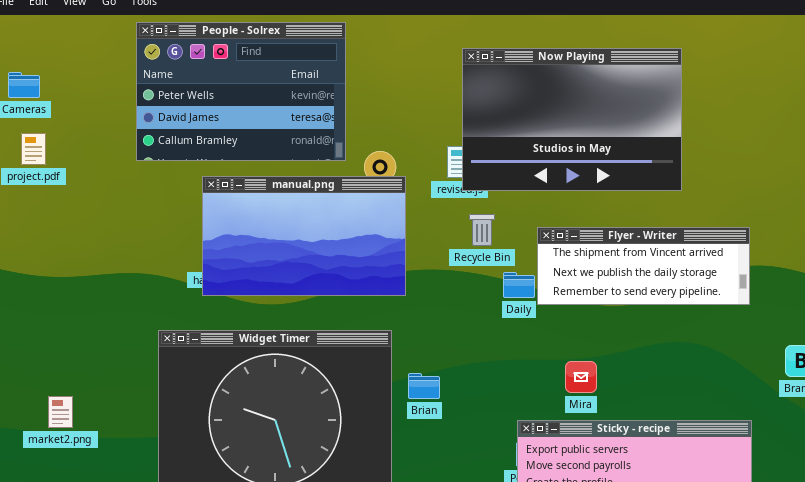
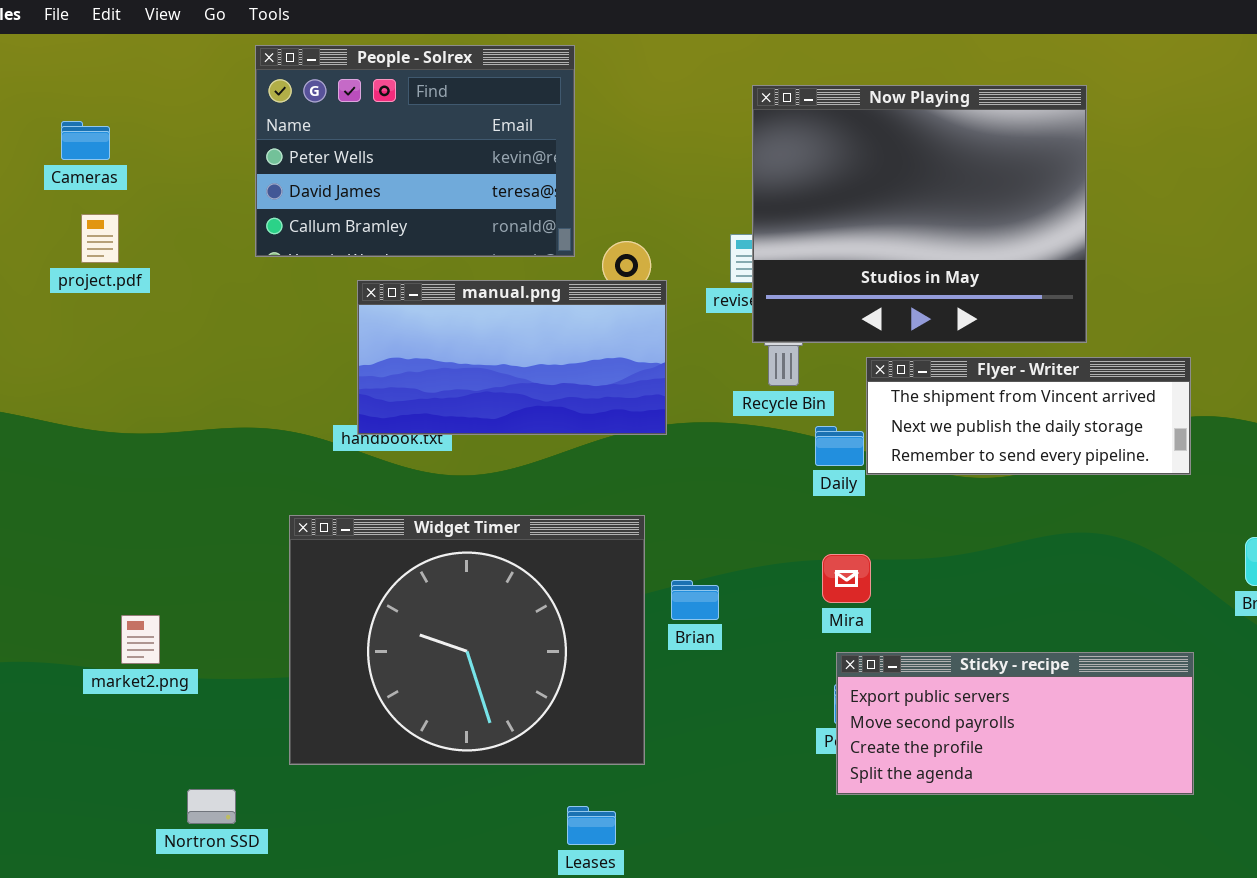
Now Playing: [462,48,682,191] -> [752,85,1087,343], resized
manual.png: [202,176,406,296] -> [357,280,667,435], resized
Mira: [565,361,597,393] -> [822,554,871,603], moved

